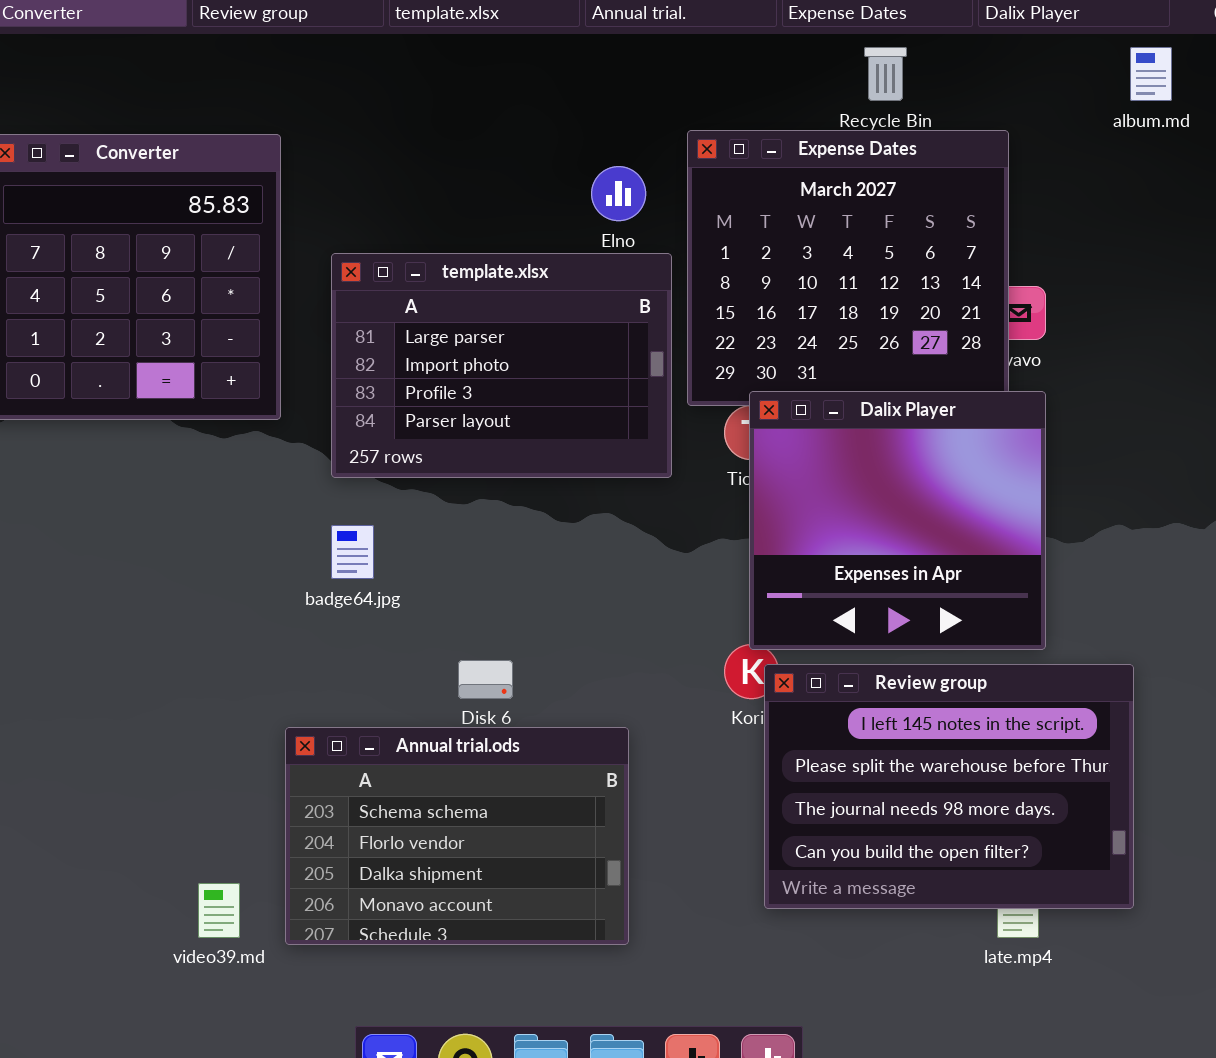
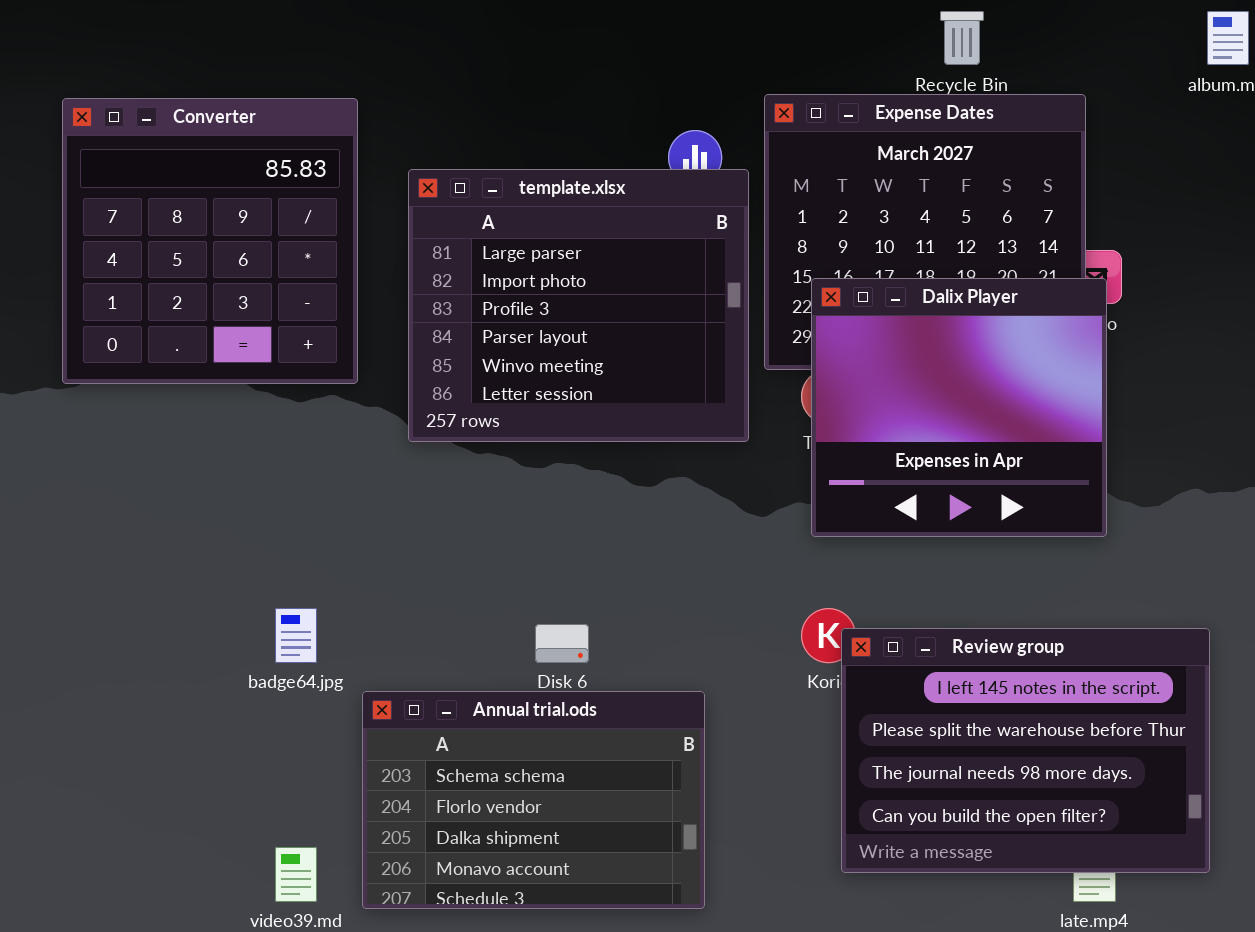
template.xlsx: [331,253,672,478] -> [408,169,749,442], resized
Dalix Player: [749,391,1046,650] -> [811,278,1107,537], moved
badge64.jpg: [331,525,374,579] -> [275,608,317,663], moved

